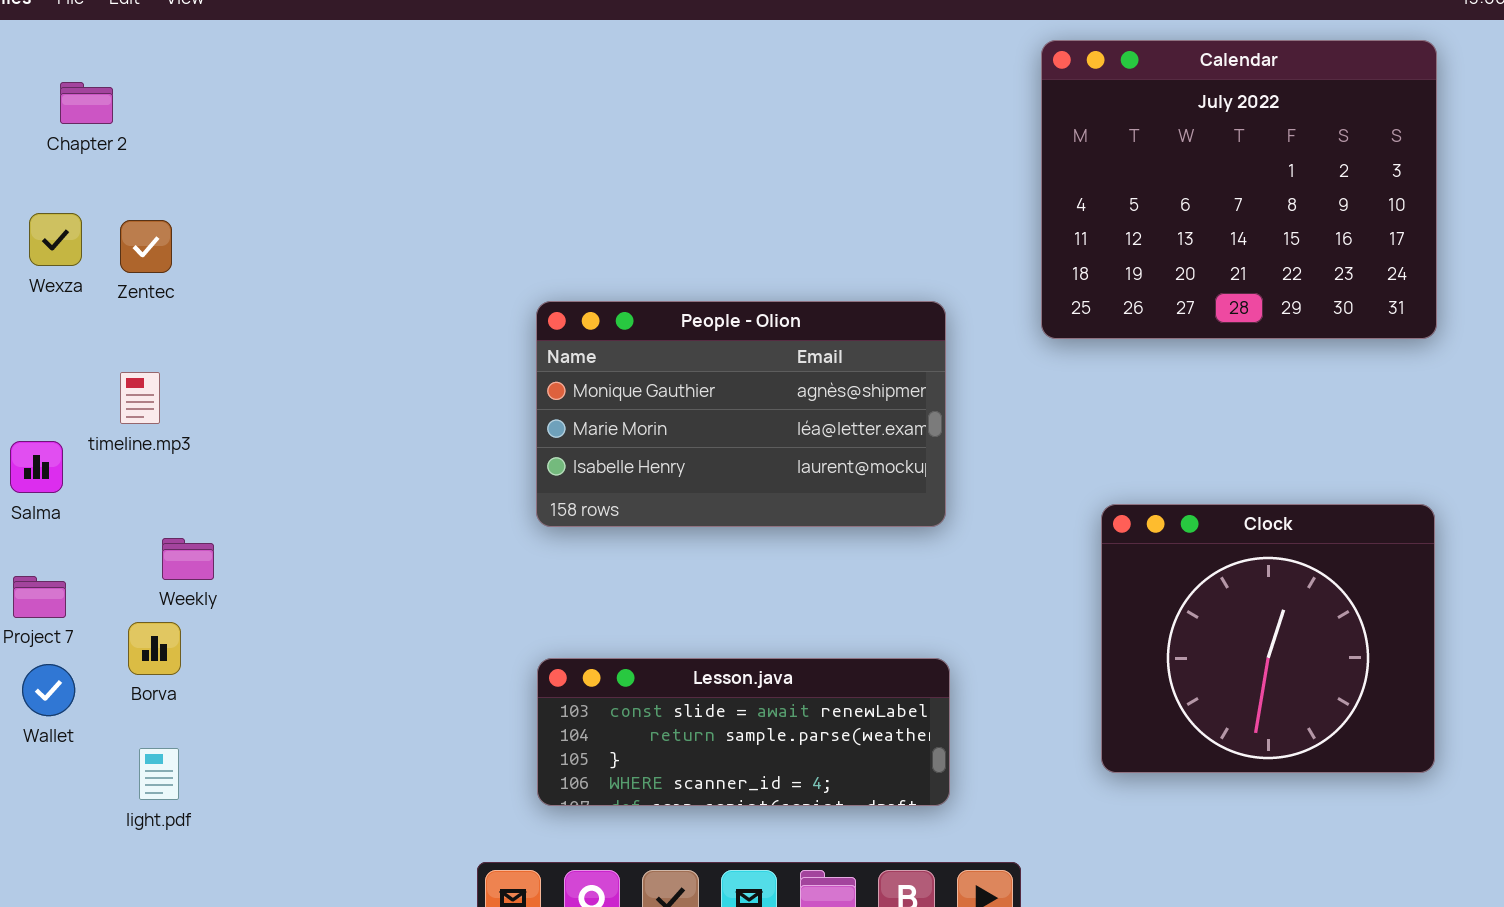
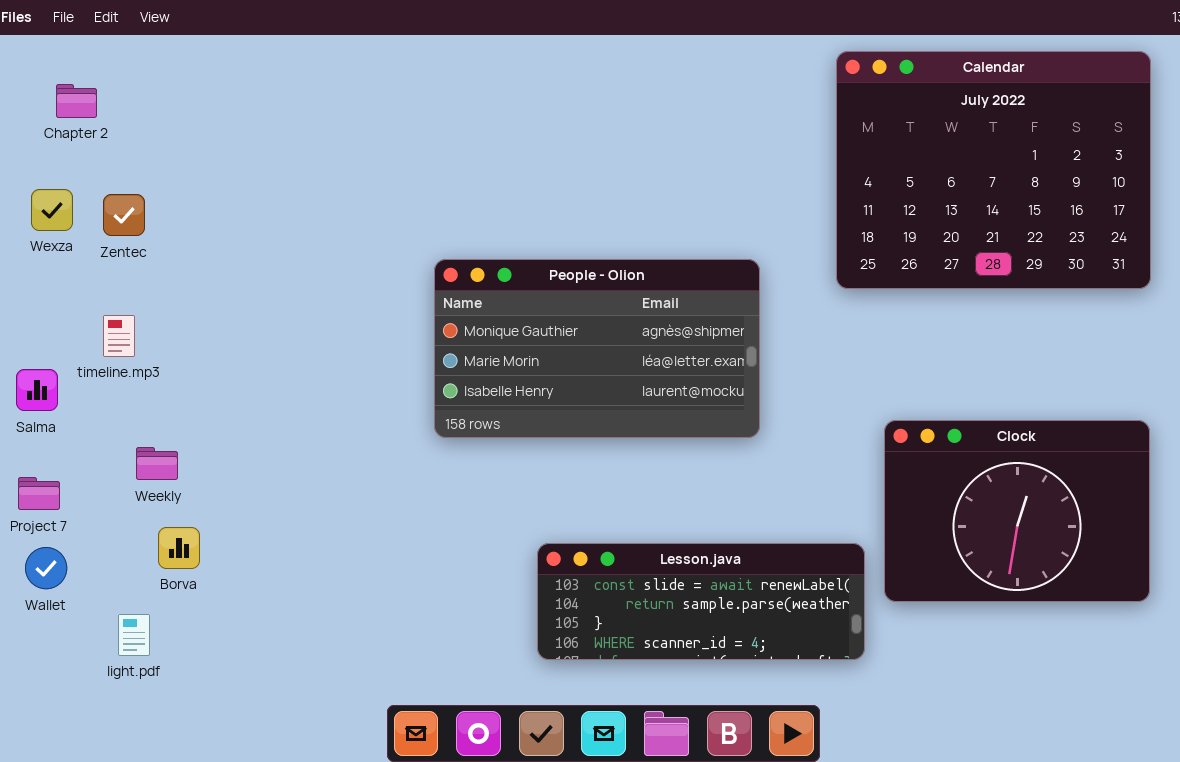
Clock: [1101,504,1435,773] -> [884,420,1150,602], resized
Borva: [128,622,181,675] -> [158,527,200,569], moved
Lesson.java: [537,658,950,806] -> [537,543,865,660], moved

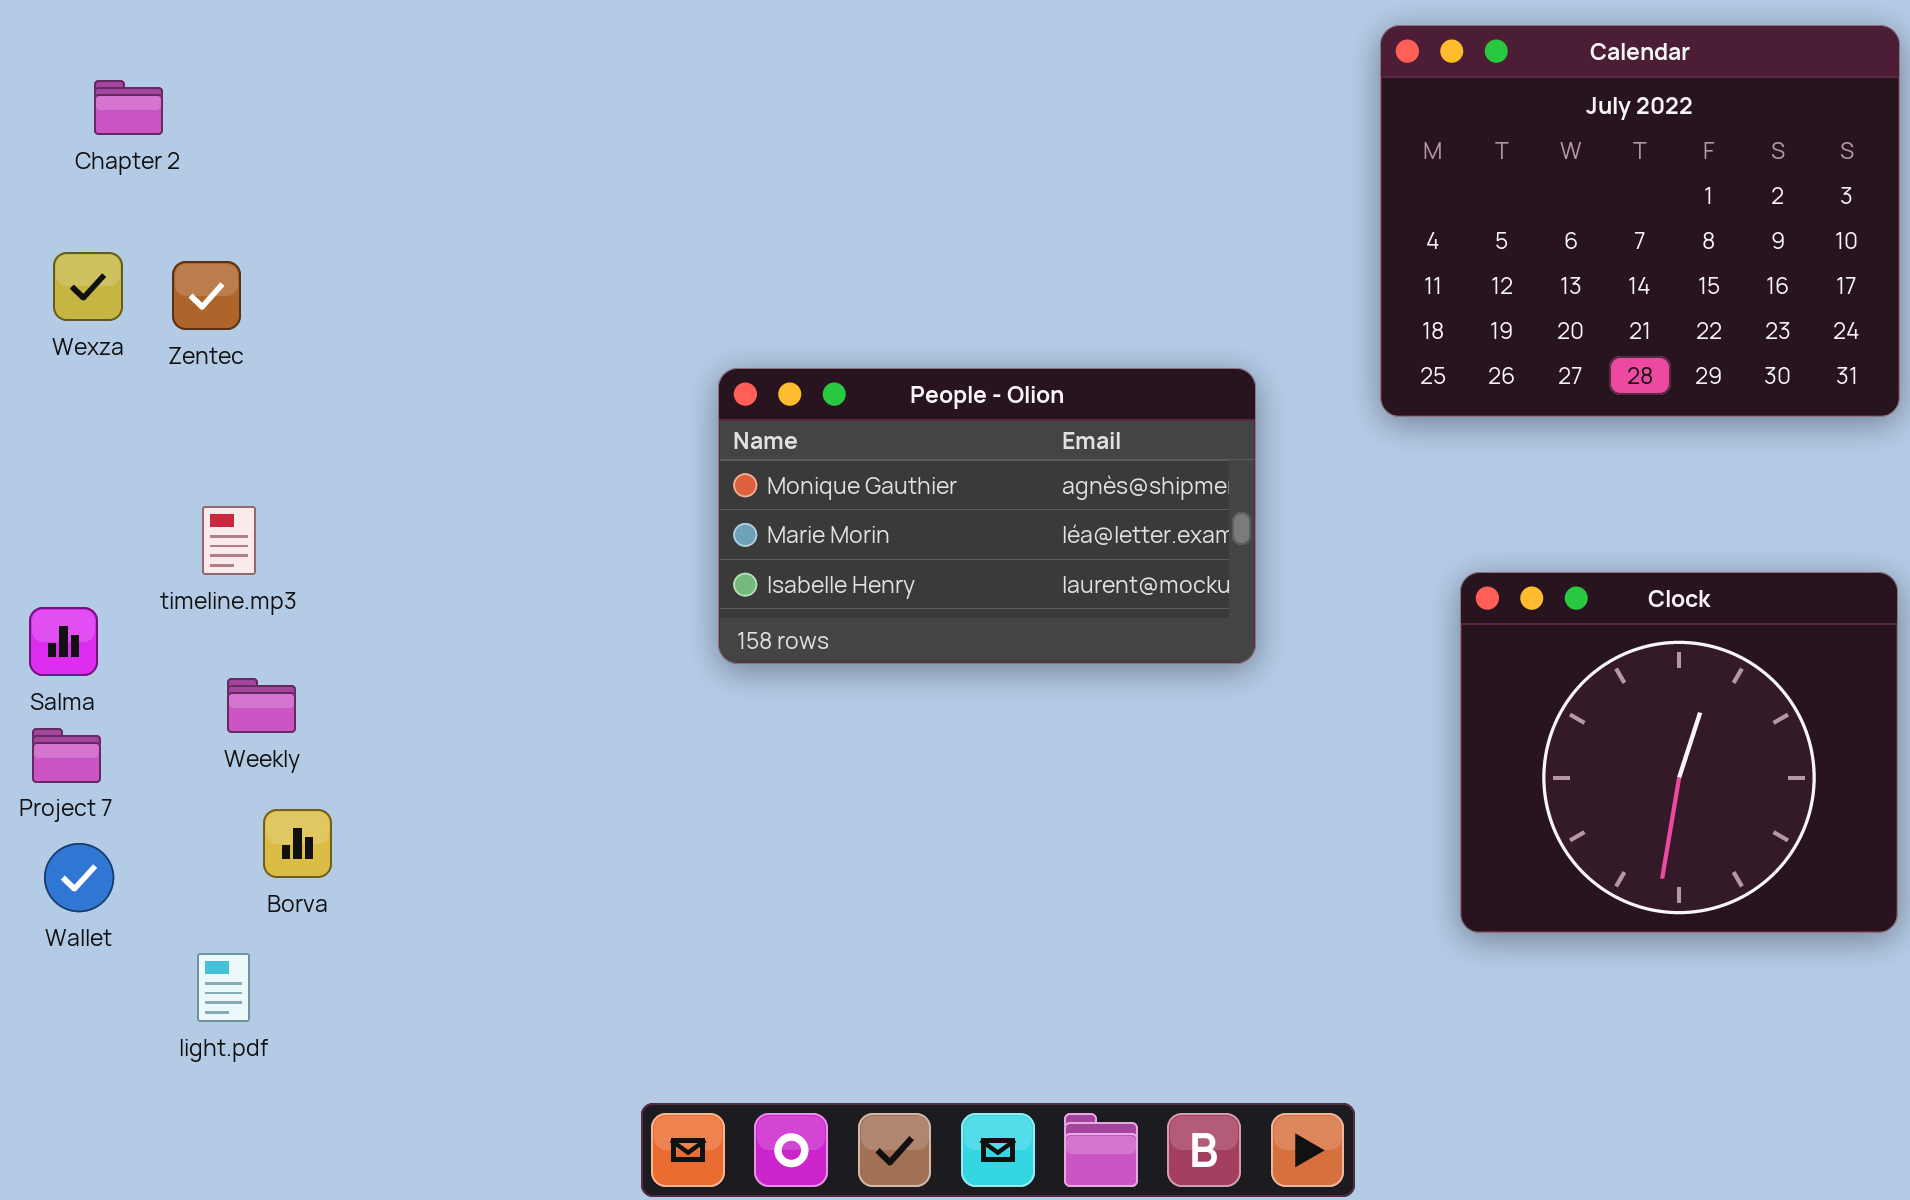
timeline.mp3: [103,315,135,357] -> [202,506,256,575], moved
Salma: [16,369,58,411] -> [29,607,98,676], moved
Clock: [884,420,1150,602] -> [1460,572,1898,933], resized
Lesson.java: [537,543,865,660] -> none, closed

